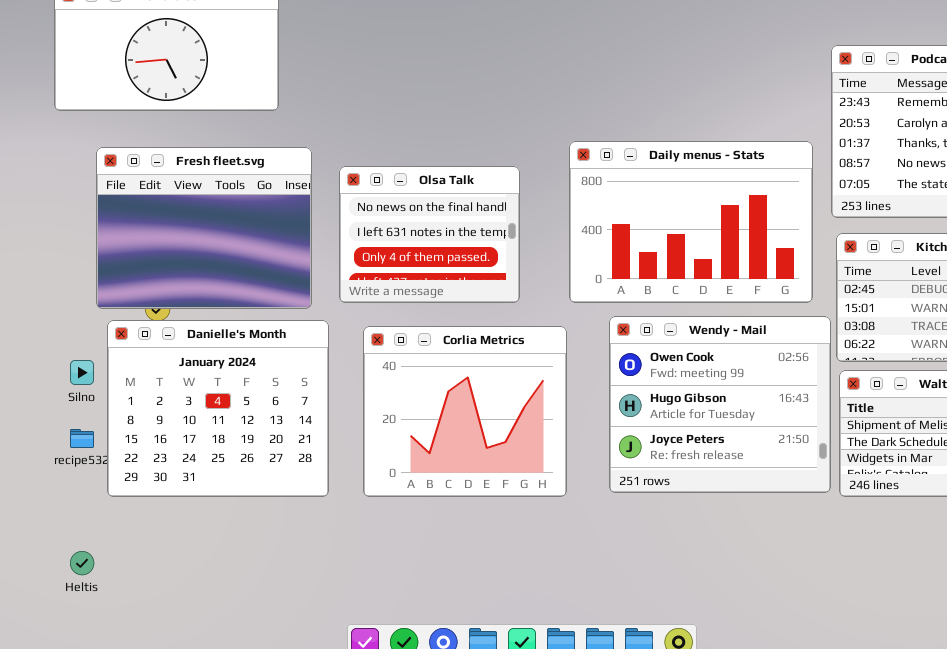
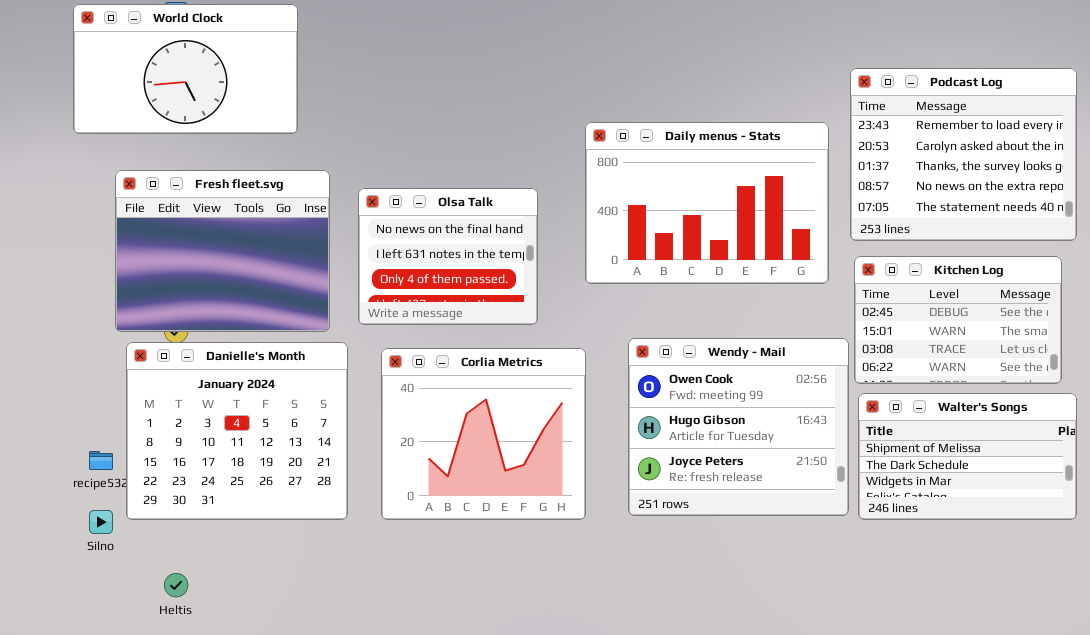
Daily menus - Stats: [569,141,813,303] -> [585,122,829,284], moved
Silno: [70,360,94,385] -> [89,510,113,534], moved
Heltis: [70,551,94,575] -> [164,573,188,597], moved

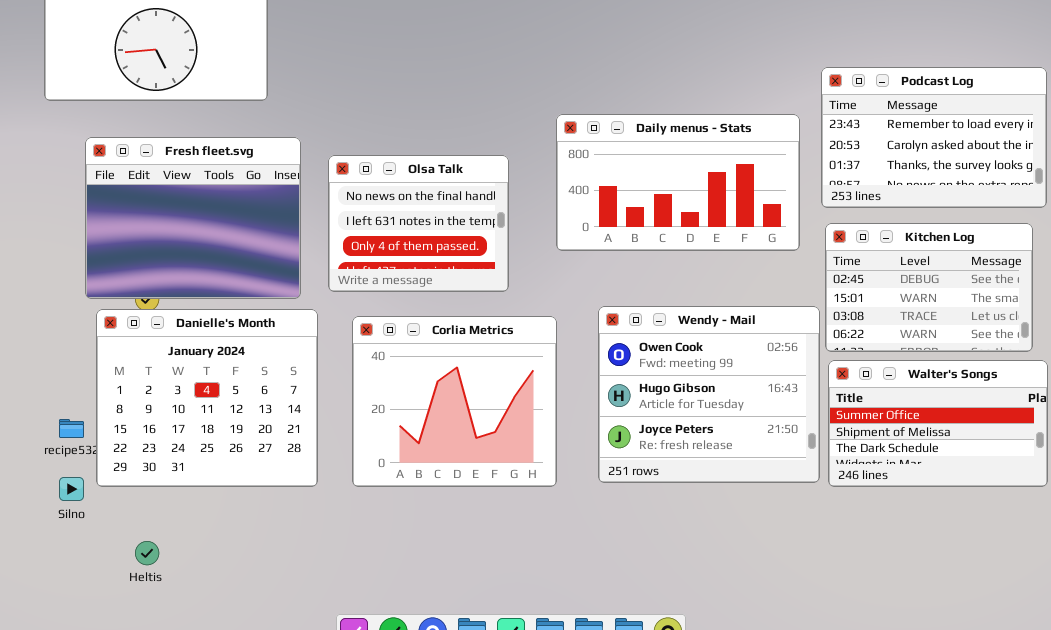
Podcast Log: [850,68,1077,241] -> [821,67,1047,208], resized
Daily menus - Stats: [585,122,829,284] -> [556,114,800,251], resized
Walter's Songs: [858,393,1077,520] -> [828,360,1048,487], scrolled up 1 row

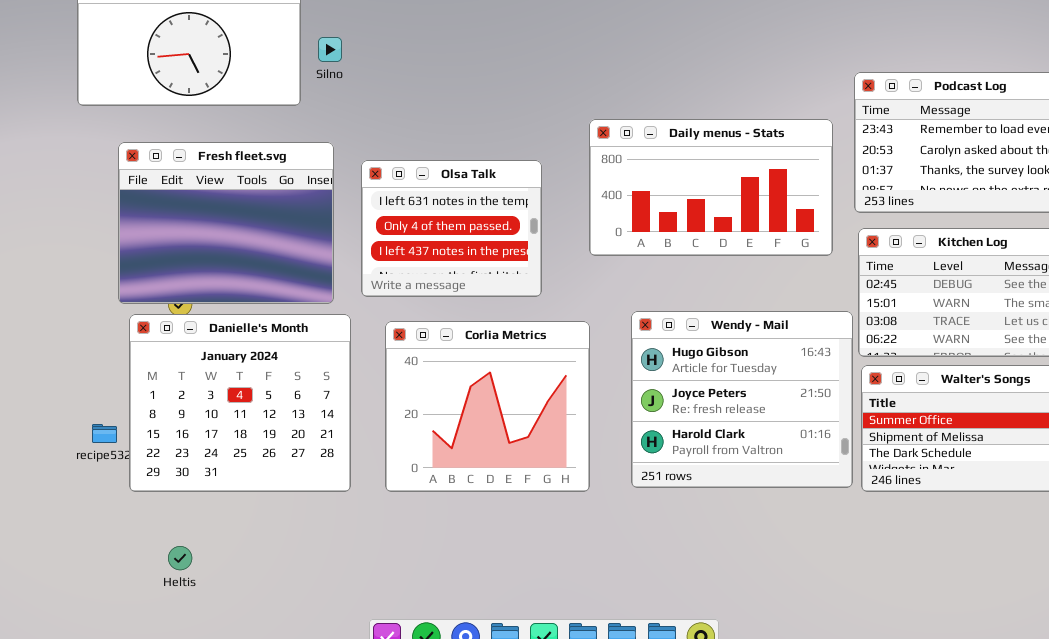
Olsa Talk: [328,155,509,292] -> [361,160,542,297], scrolled down 1 row
Wendy - Mail: [598,306,820,483] -> [631,311,853,488], scrolled down 1 row
Silno: [59,477,84,501] -> [318,37,342,62], moved

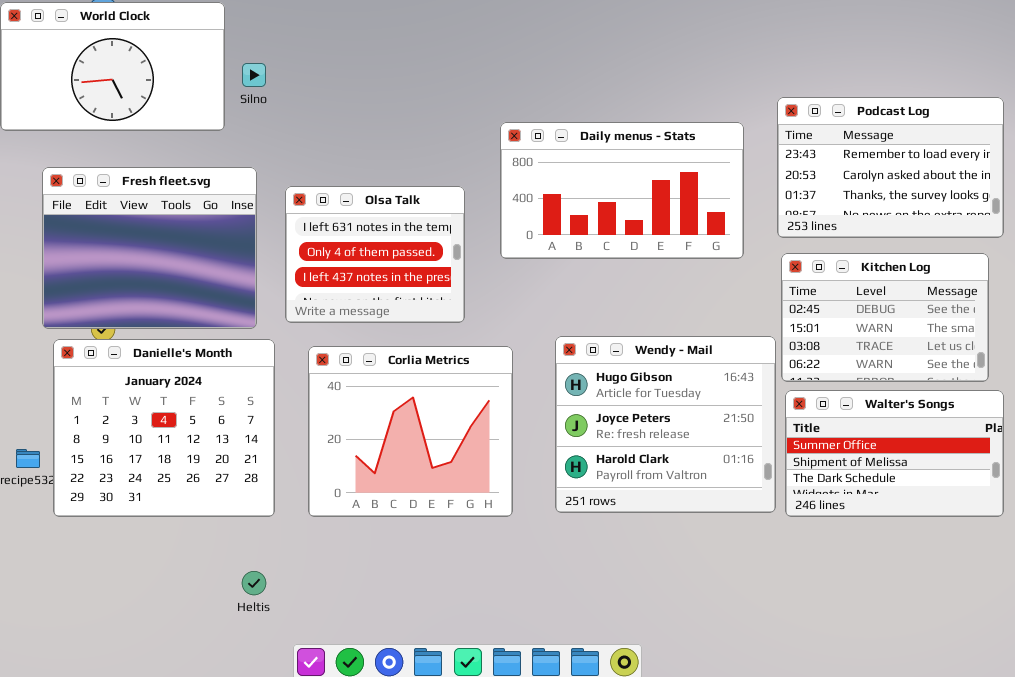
Daily menus - Stats: [589,119,833,256] -> [500,122,744,259], moved
Heltis: [168,546,192,570] -> [242,571,266,595], moved

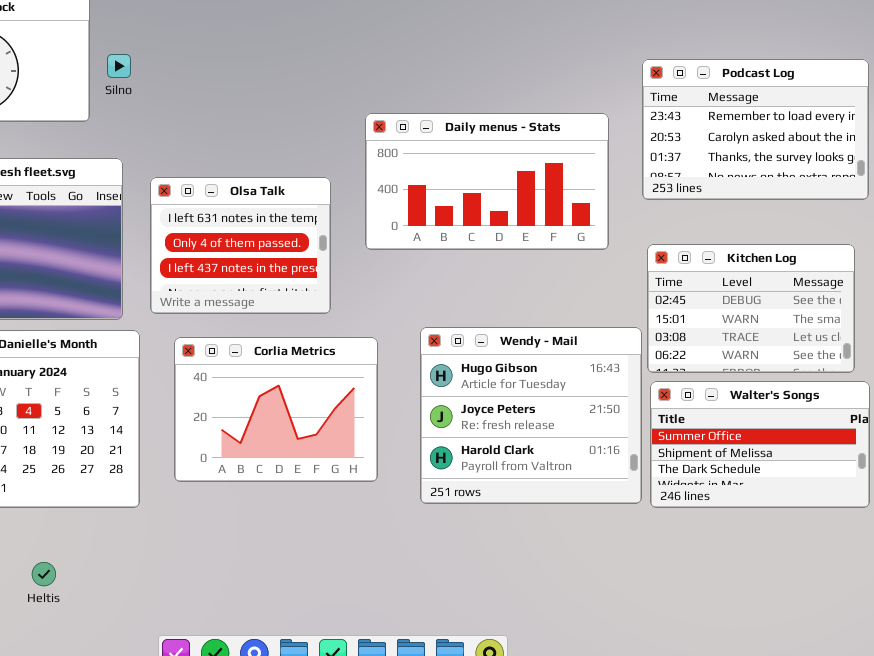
Podcast Log: [777,97,1004,238] -> [642,59,869,200], moved
Corlia Metrics: [308,346,513,517] -> [174,337,378,482], resized
Heltis: [242,571,266,595] -> [32,562,56,586], moved

